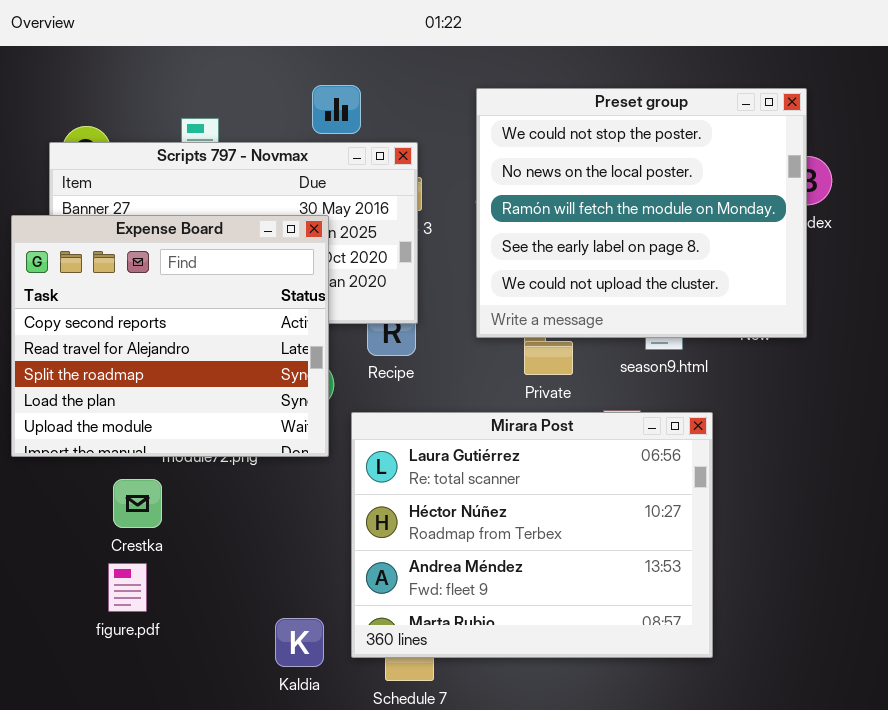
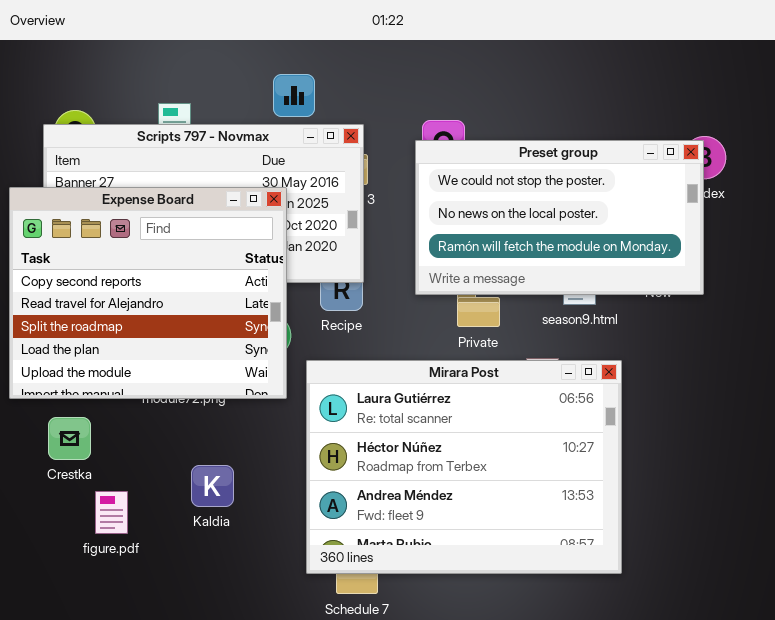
Preset group: [476,88,807,338] -> [415,140,704,295], resized
Crestka: [113,479,162,528] -> [48,417,91,460], moved
Kaldia: [275,618,324,667] -> [191,465,234,507], moved

